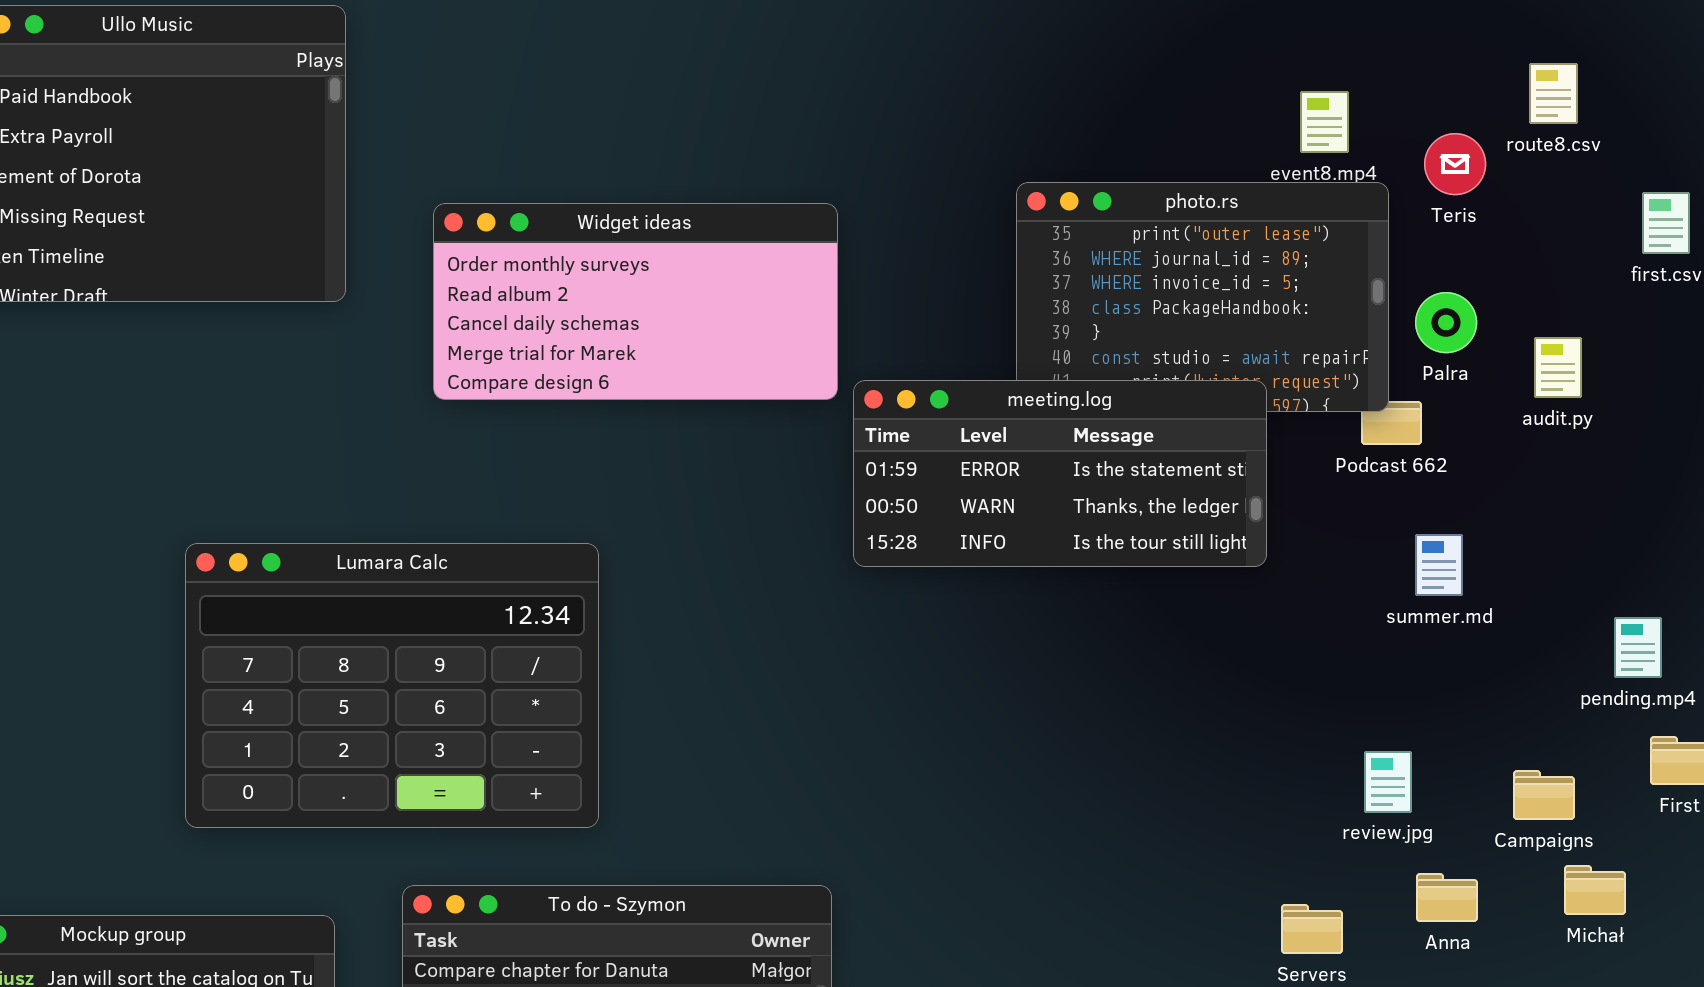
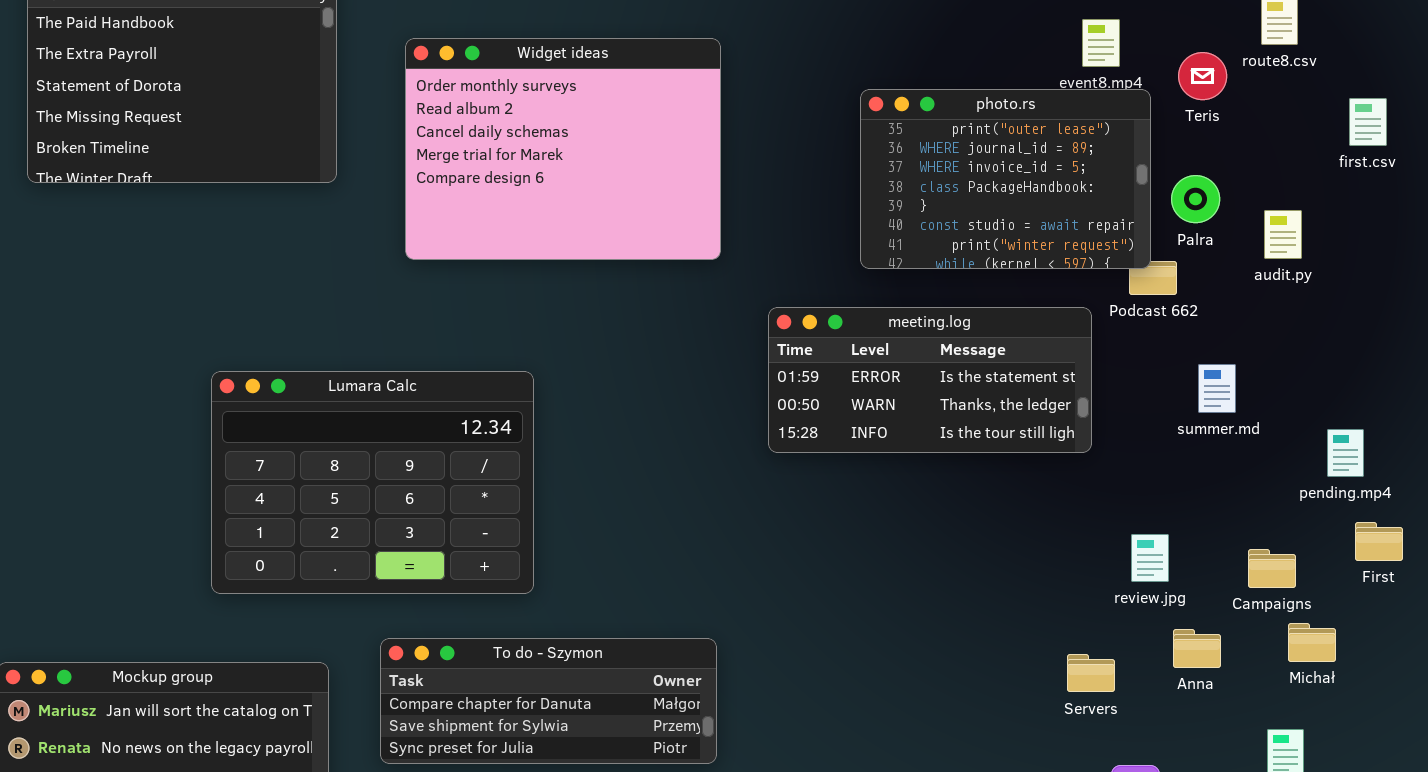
Widget ideas: [433,203,838,400] -> [405,38,721,260], resized
meeting.log: [853,380,1267,567] -> [768,307,1092,453], moved
summer.md: [1415,534,1463,596] -> [1198,364,1236,413], moved

